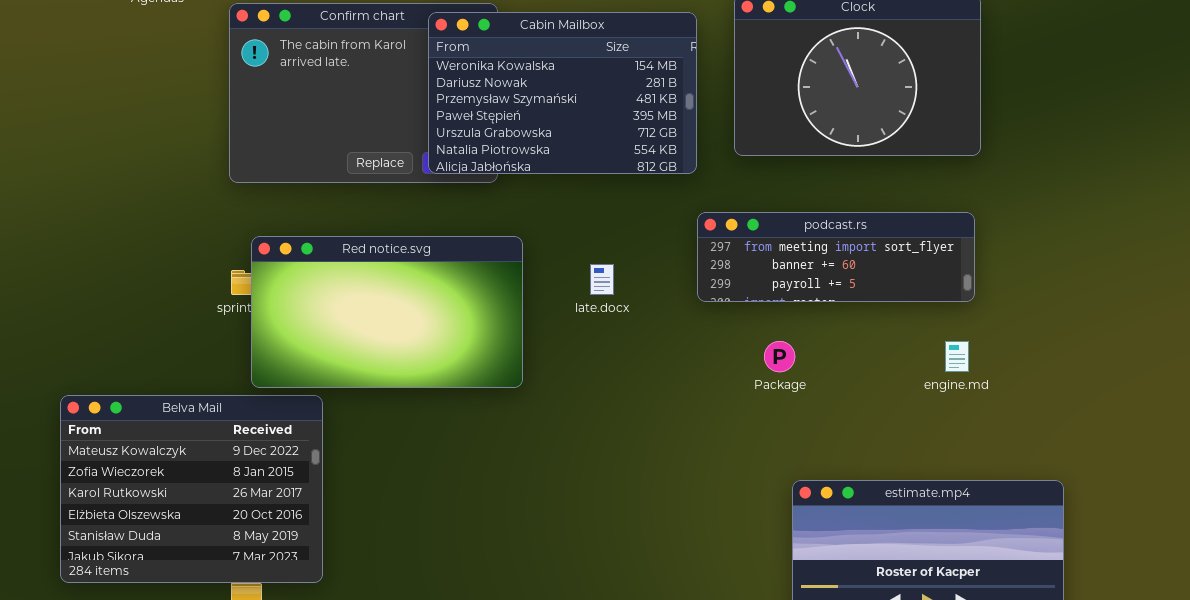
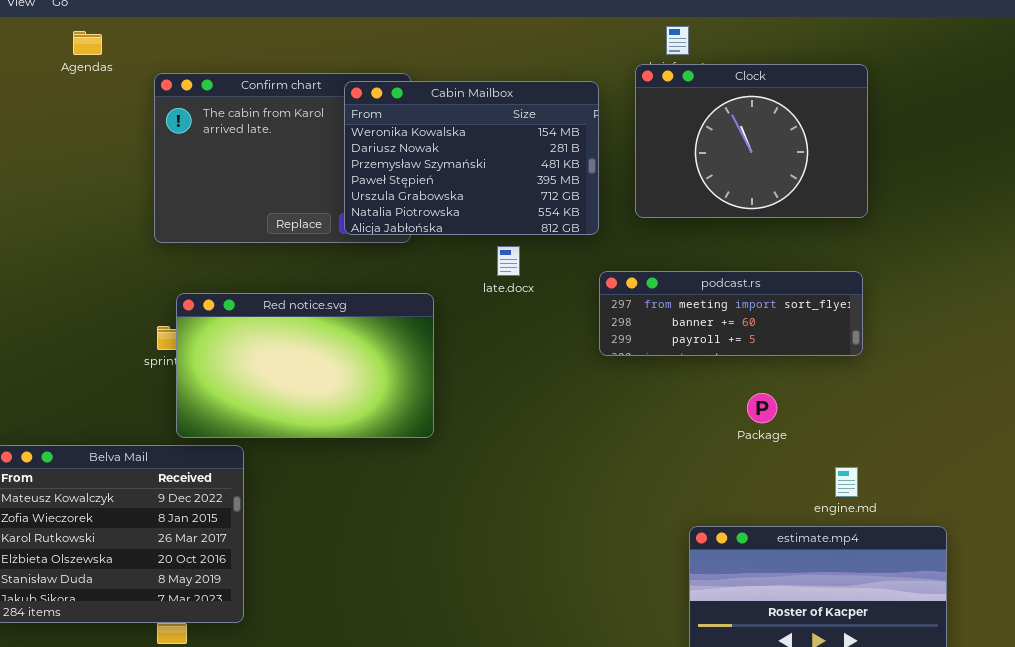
late.docx: [590,264,614,295] -> [497,246,520,276], moved
Package: [764,341,795,372] -> [747,393,777,423], moved
engine.md: [945,341,969,372] -> [835,467,858,497], moved

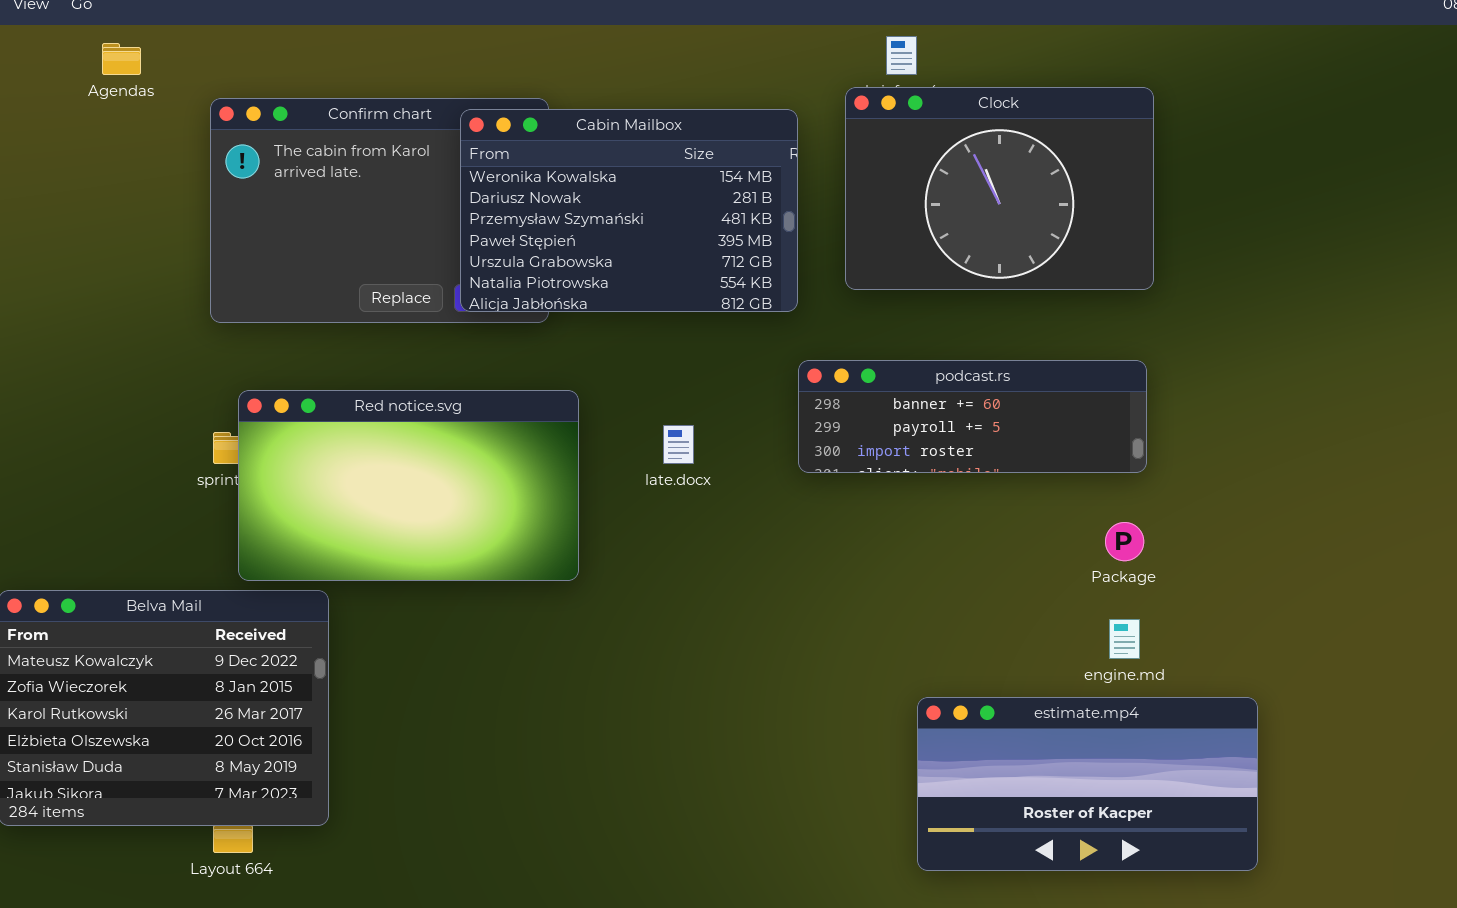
late.docx: [497,246,520,276] -> [663,425,694,464], moved
podcast.rs: [599,271,863,356] -> [798,360,1147,473], scrolled down 1 row
Package: [747,393,777,423] -> [1105,522,1144,561], moved

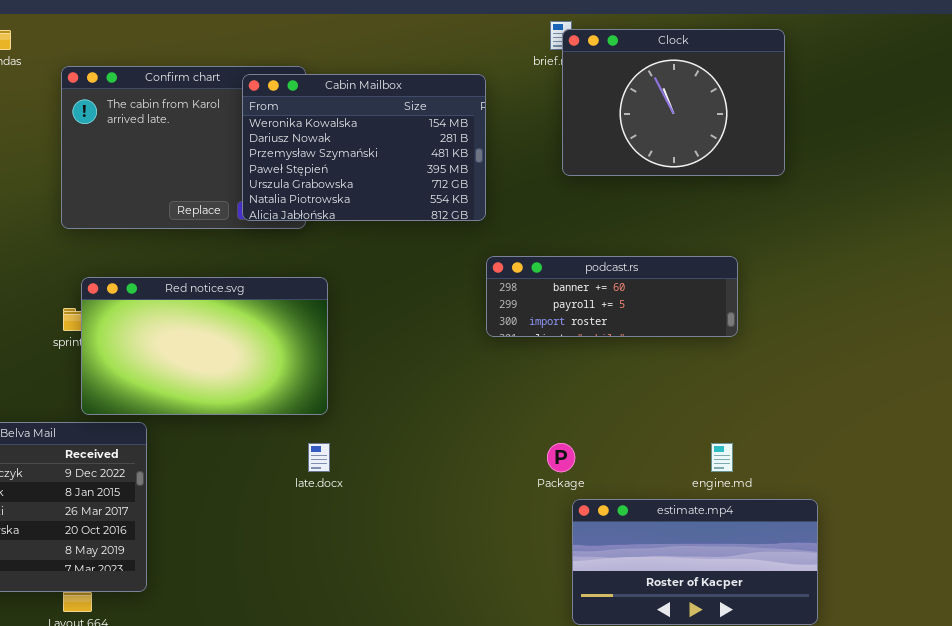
Clock: [845,87,1154,290] -> [562,29,785,176], moved
late.docx: [663,425,694,464] -> [308,443,330,472], moved
Package: [1105,522,1144,561] -> [547,443,575,472], moved

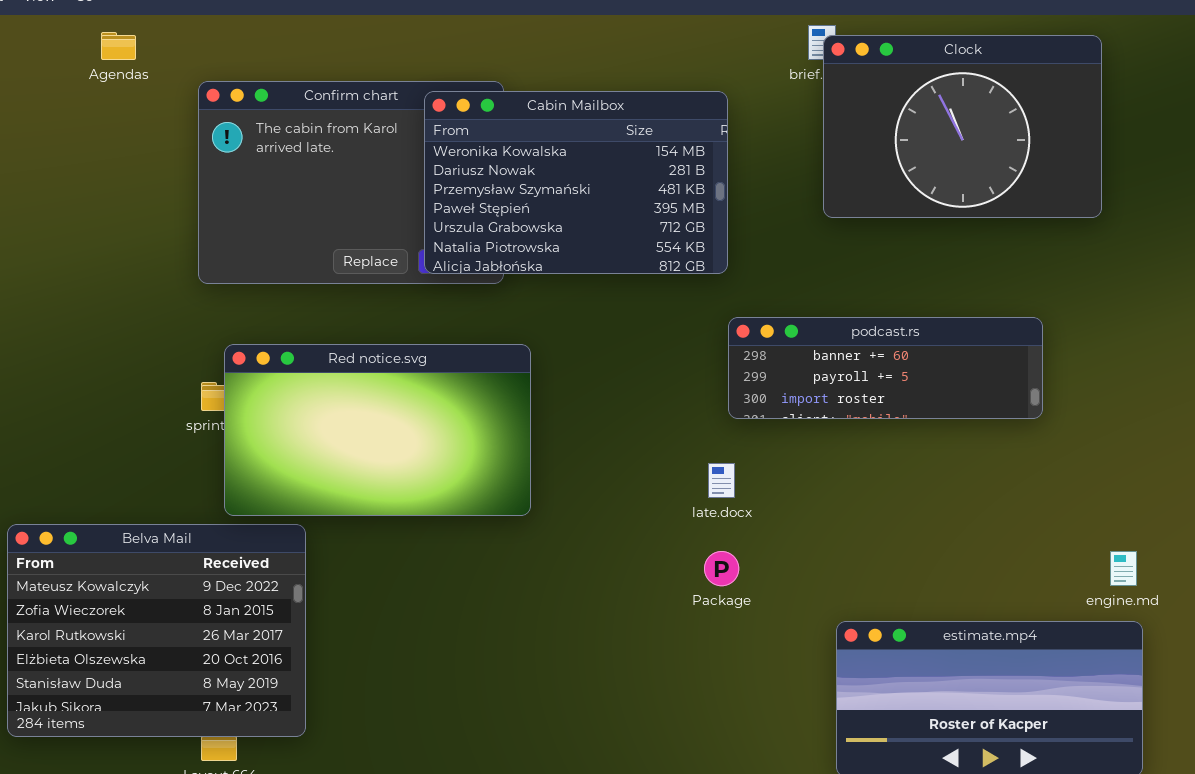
late.docx: [308,443,330,472] -> [708,463,735,498], moved
Package: [547,443,575,472] -> [704,551,739,586], moved
engine.md: [711,443,733,472] -> [1110,551,1137,586], moved

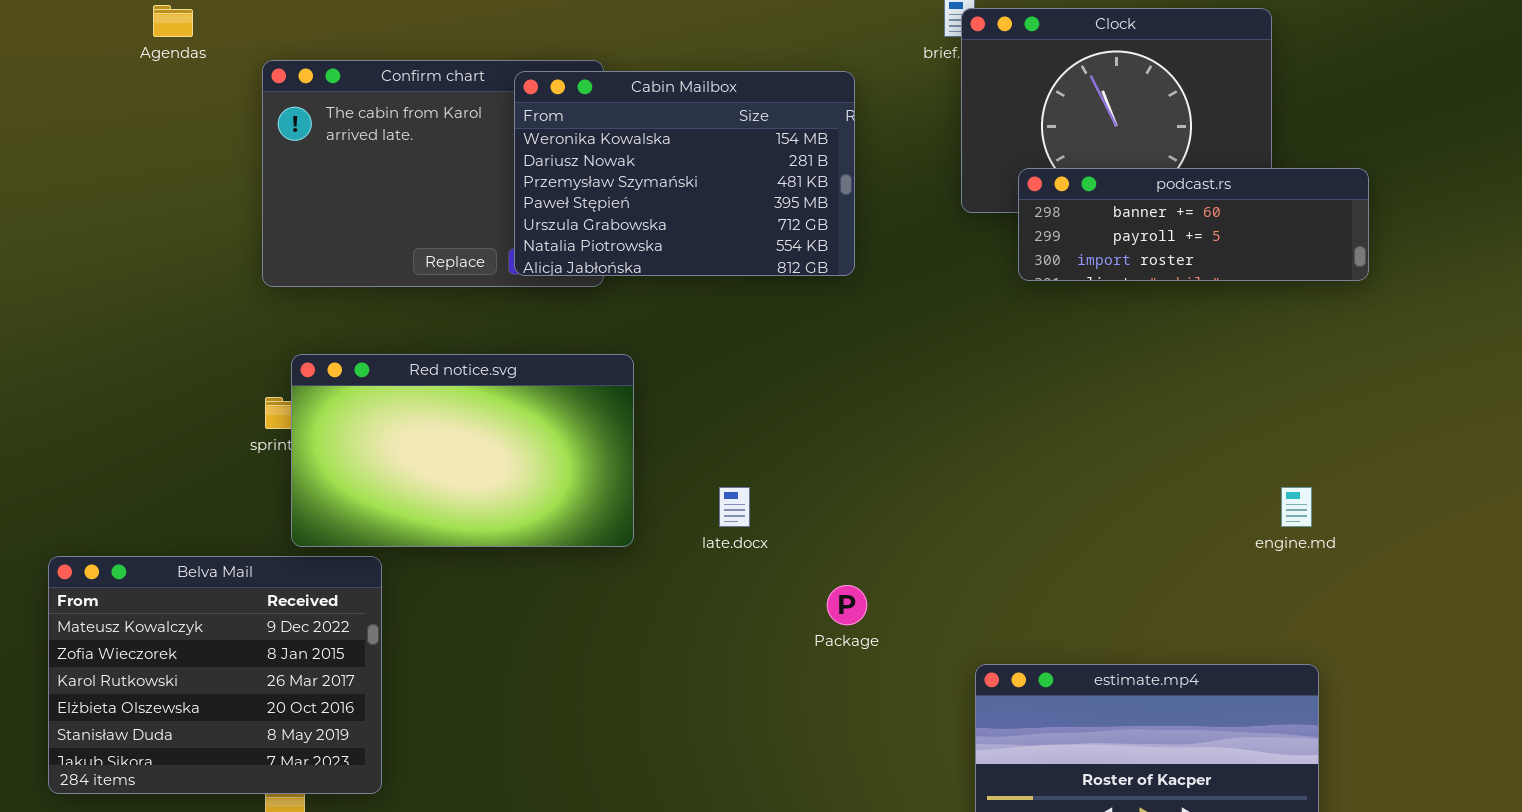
podcast.rs: [728,317,1043,419] -> [1018,168,1369,281], moved
late.docx: [708,463,735,498] -> [719,487,750,527], moved
engine.md: [1110,551,1137,586] -> [1281,487,1312,527], moved

